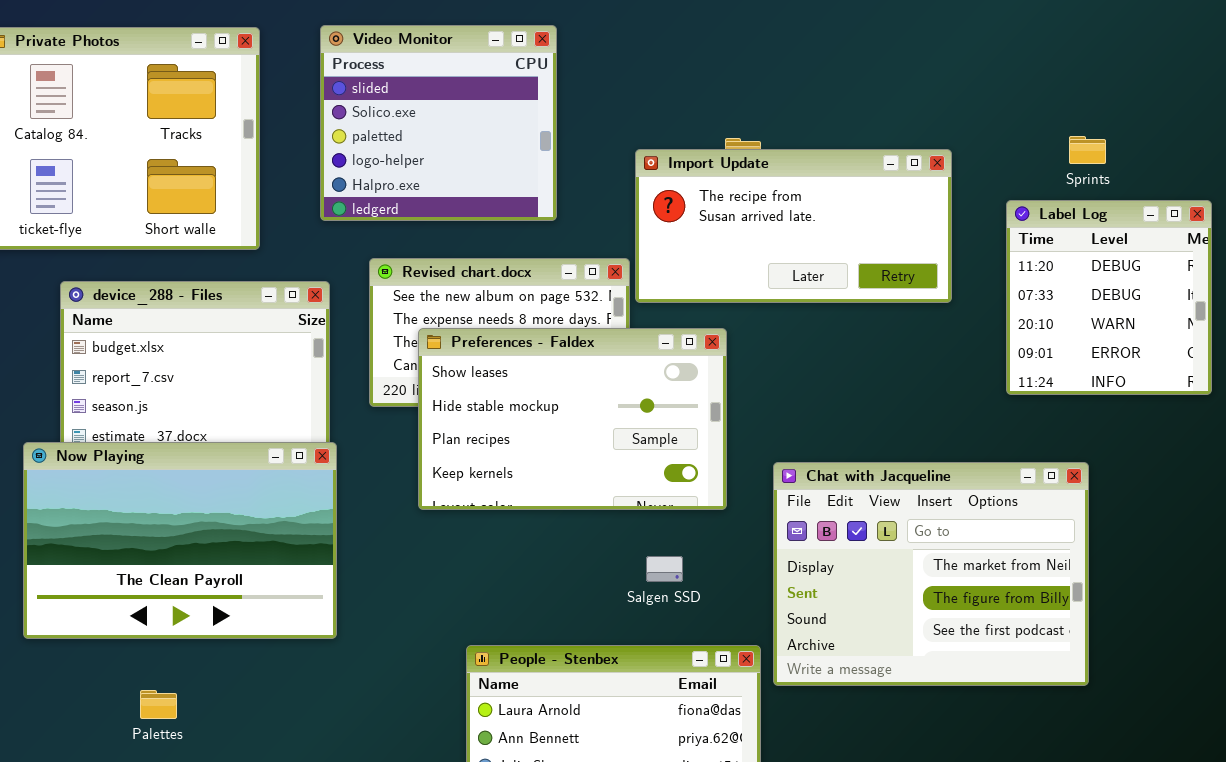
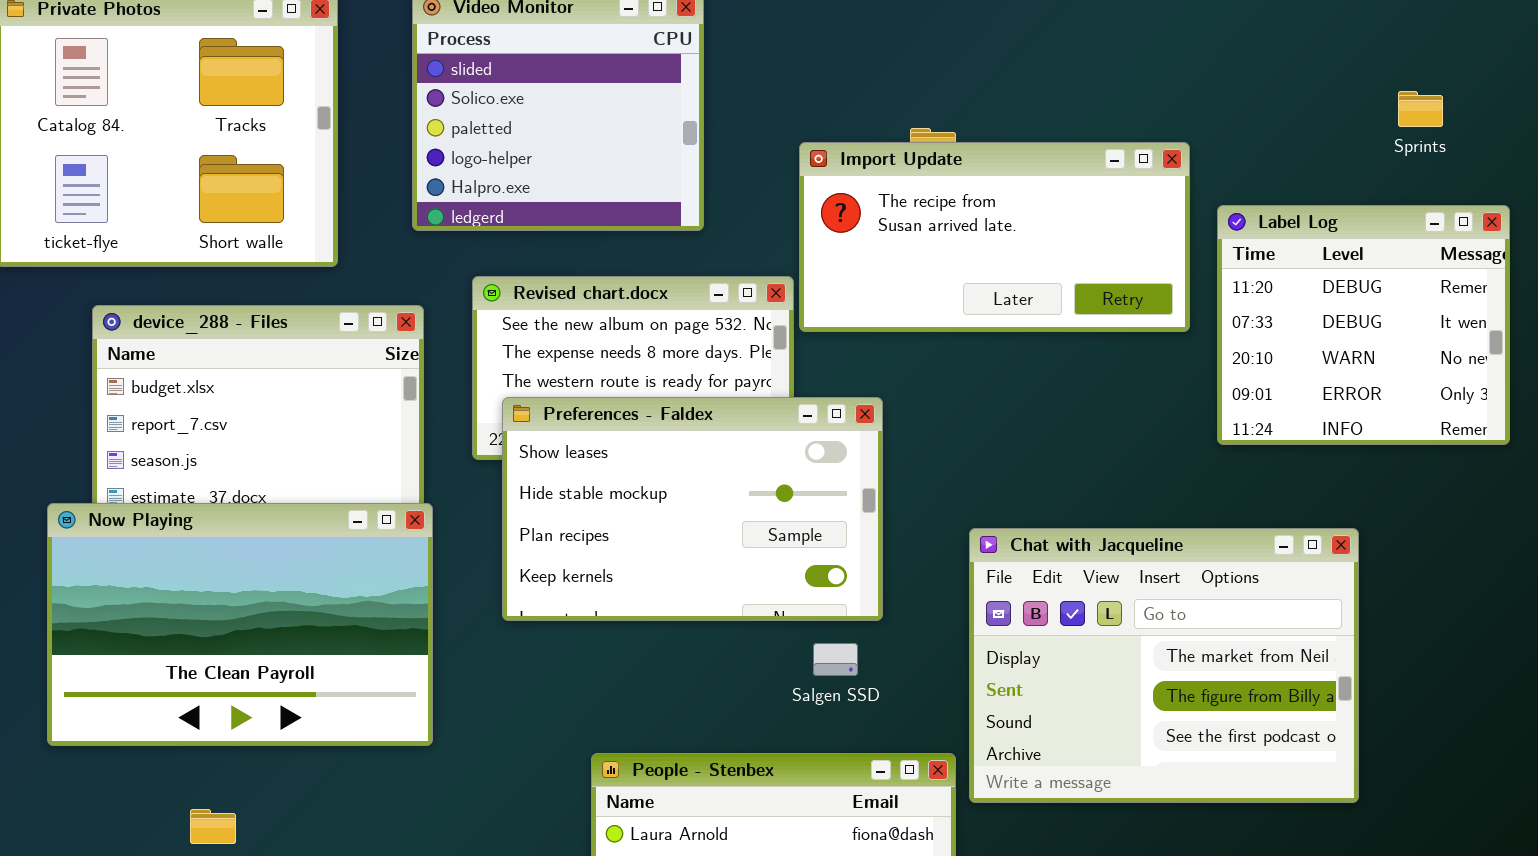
Sprints: [1069,136,1106,164] -> [1398,91,1443,127], moved
Label Log: [1006,200,1212,395] -> [1217,205,1510,445], resized
Preferences - Faldex: [418,328,727,510] -> [502,397,883,621], moved

